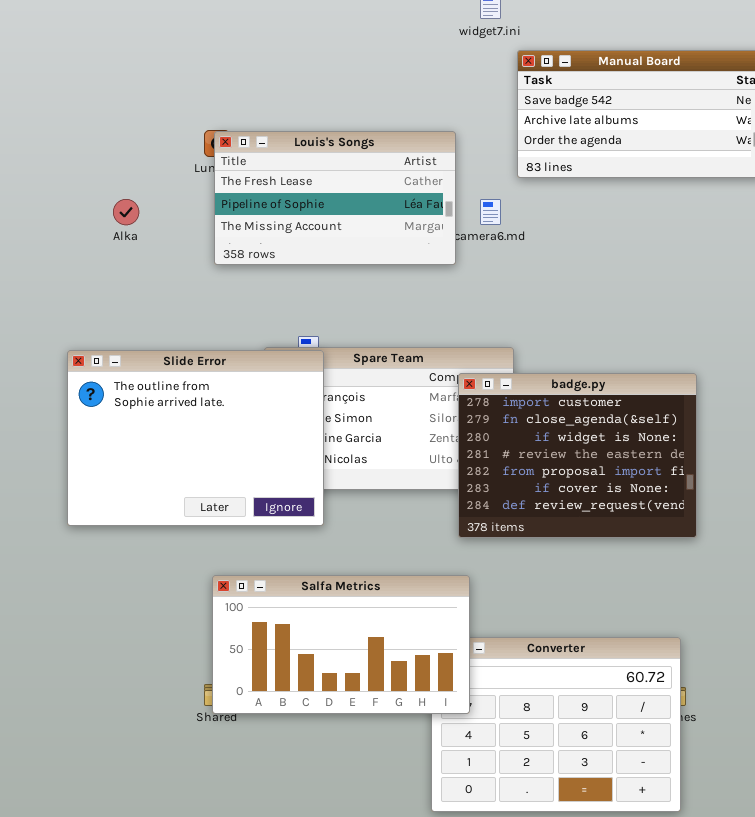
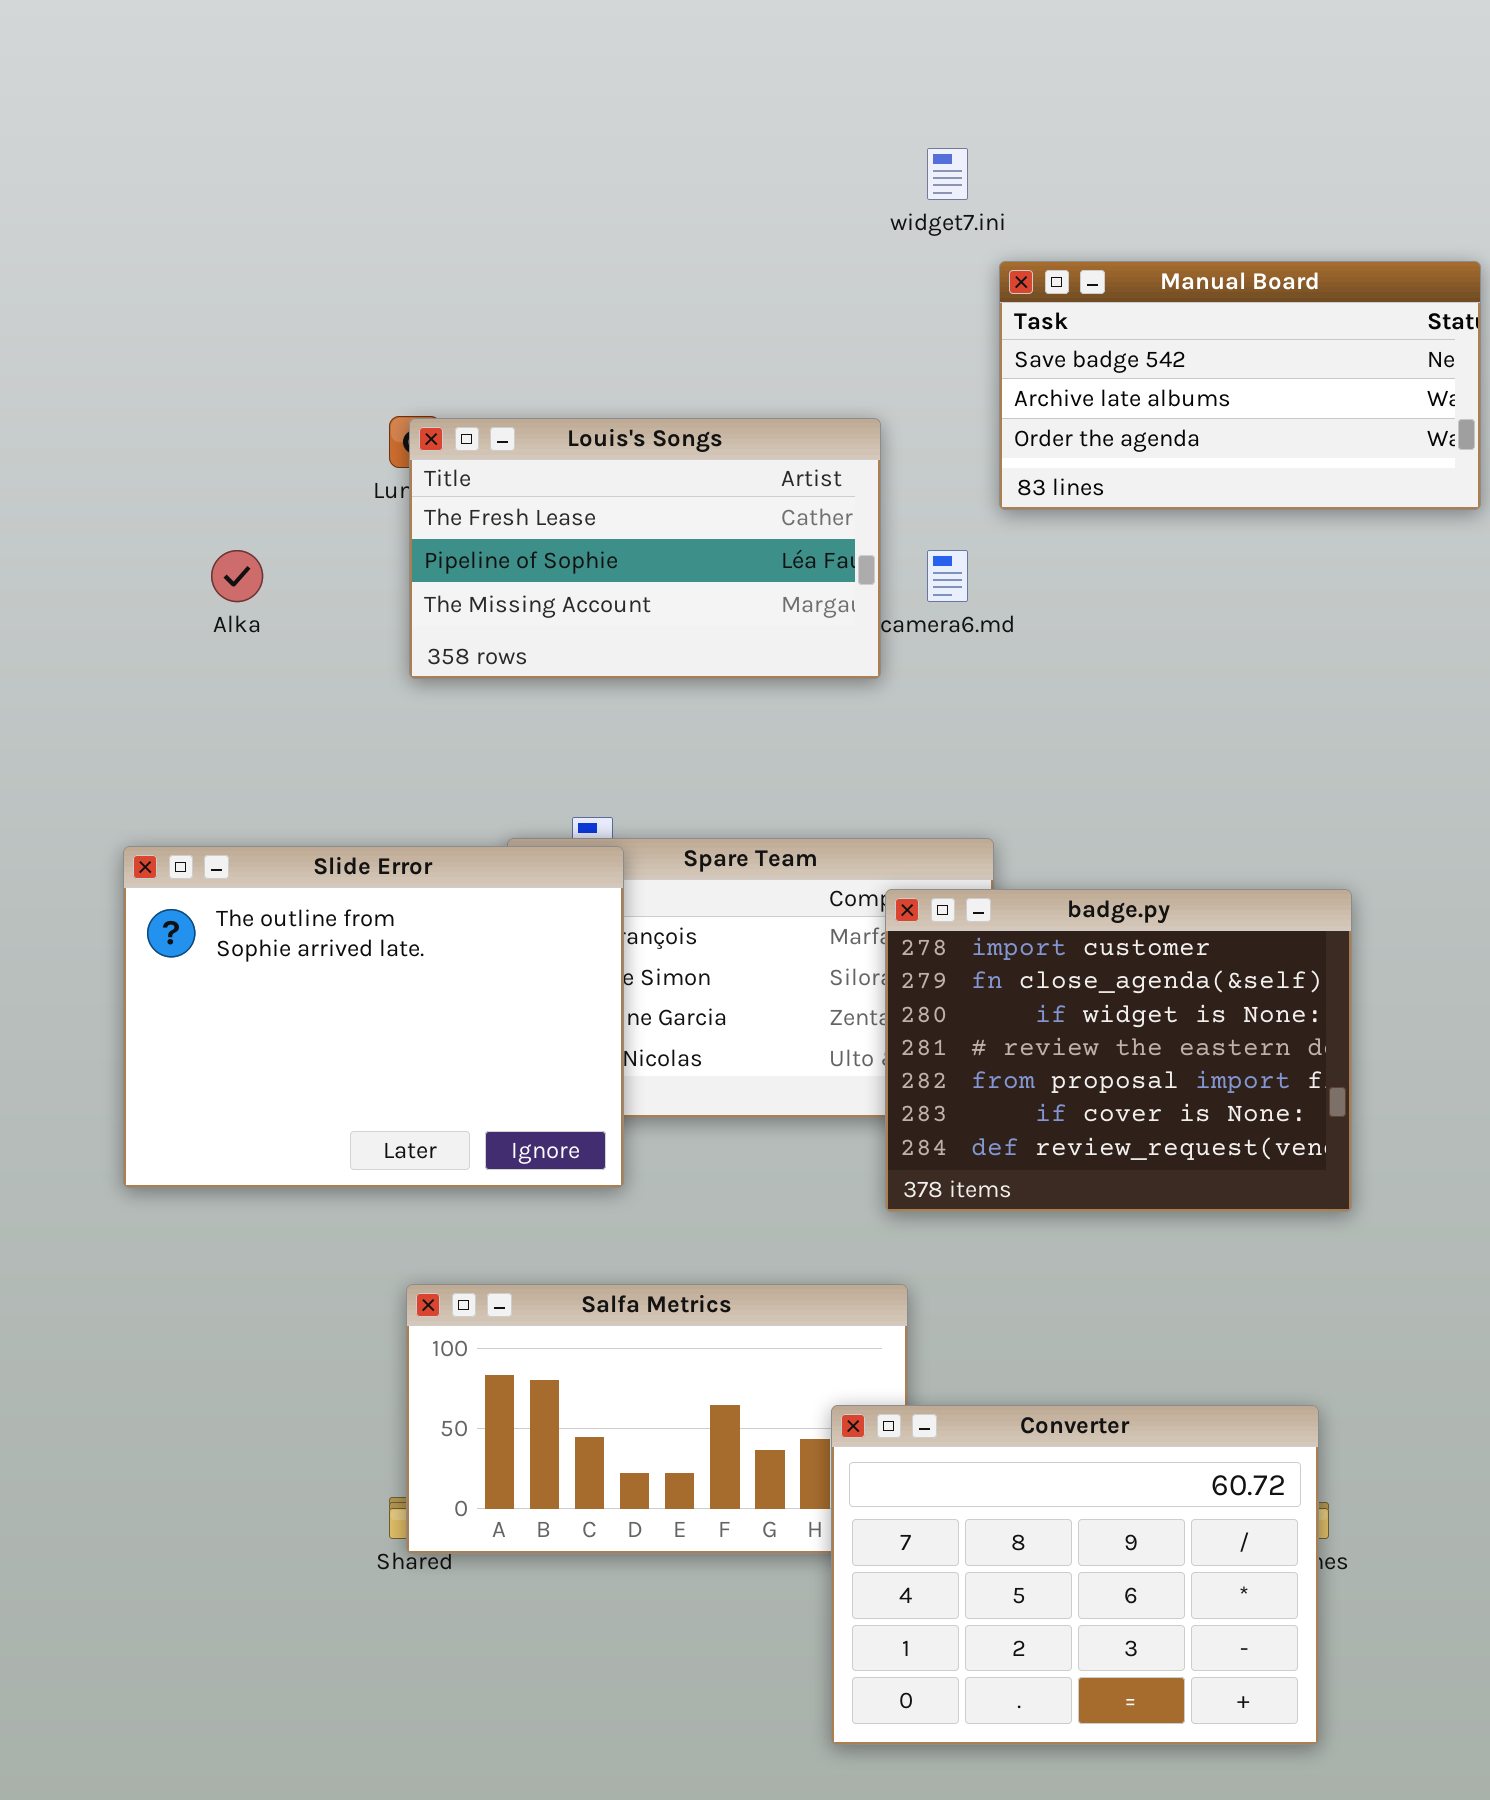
Converter: [431,637,681,812] -> [831,1405,1319,1745], raised

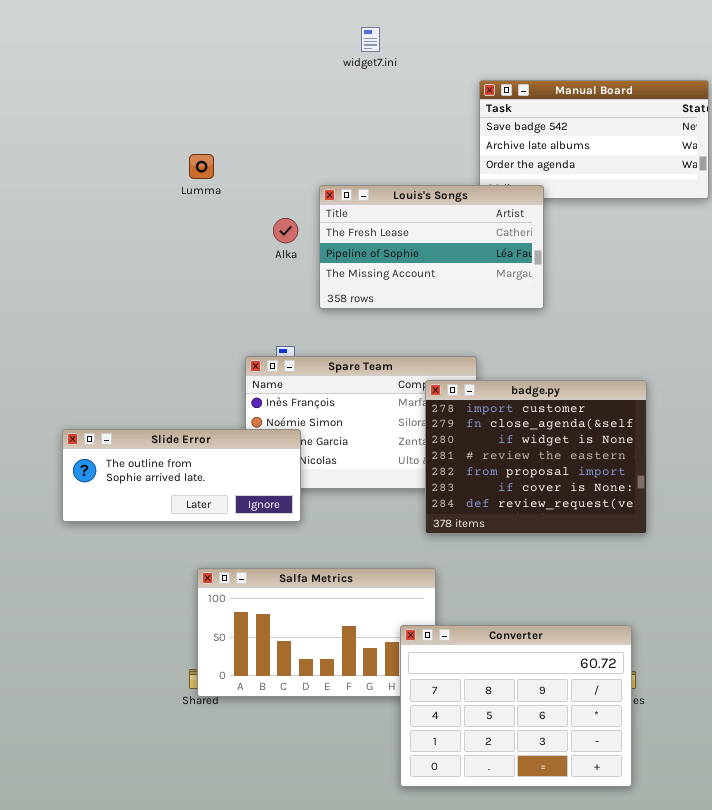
widget7.ini: [927,148,968,200] -> [361,27,380,52], moved
Louis's Songs: [409,418,881,679] -> [319,185,544,309], moved
Alka: [211,550,263,602] -> [273,218,298,243], moved
Slide Error: [123,846,624,1188] -> [62,429,301,522], resized

